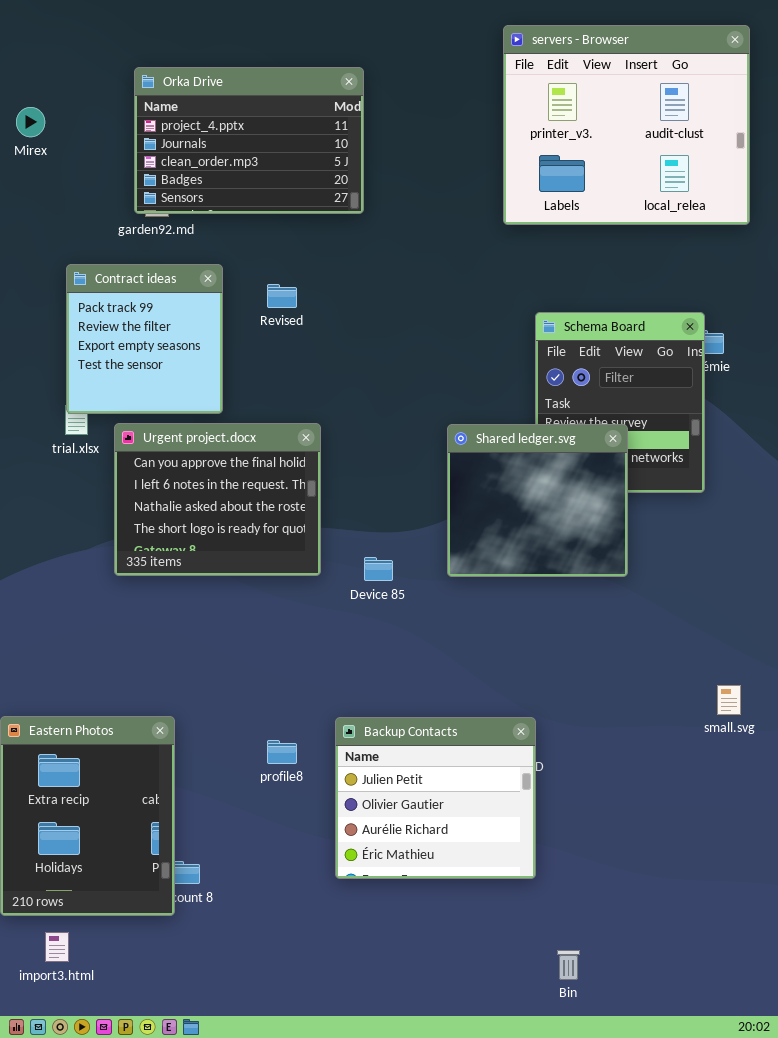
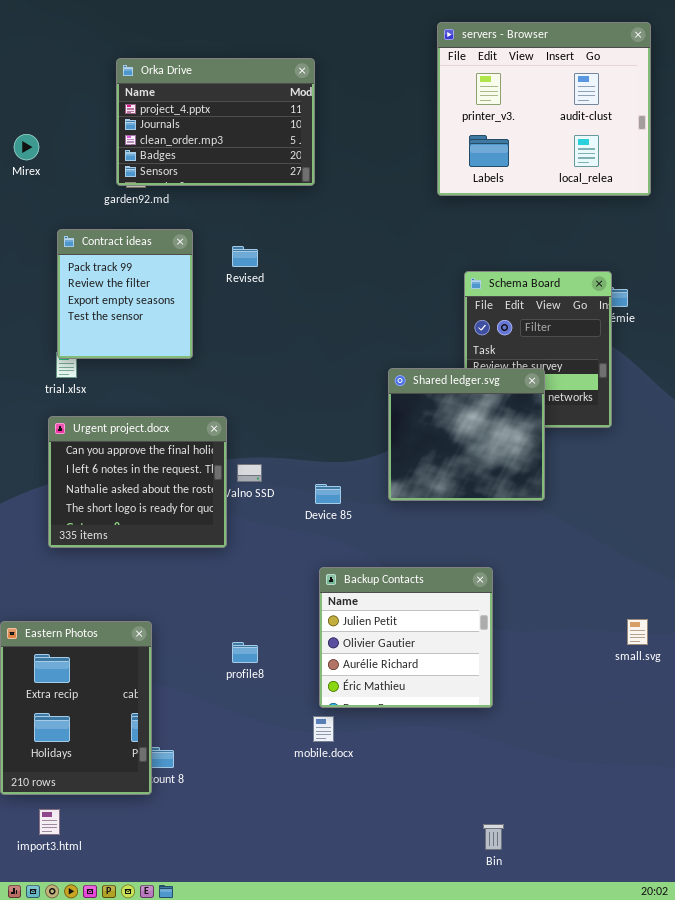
Mirex: [16,107,45,137] -> [14,134,39,160], moved
Urgent project.docx: [114,423,321,576] -> [48,416,227,548], moved
small.svg: [717,685,741,715] -> [627,619,648,645], moved
Backup Contacts: [335,717,536,879] -> [319,567,493,708], moved

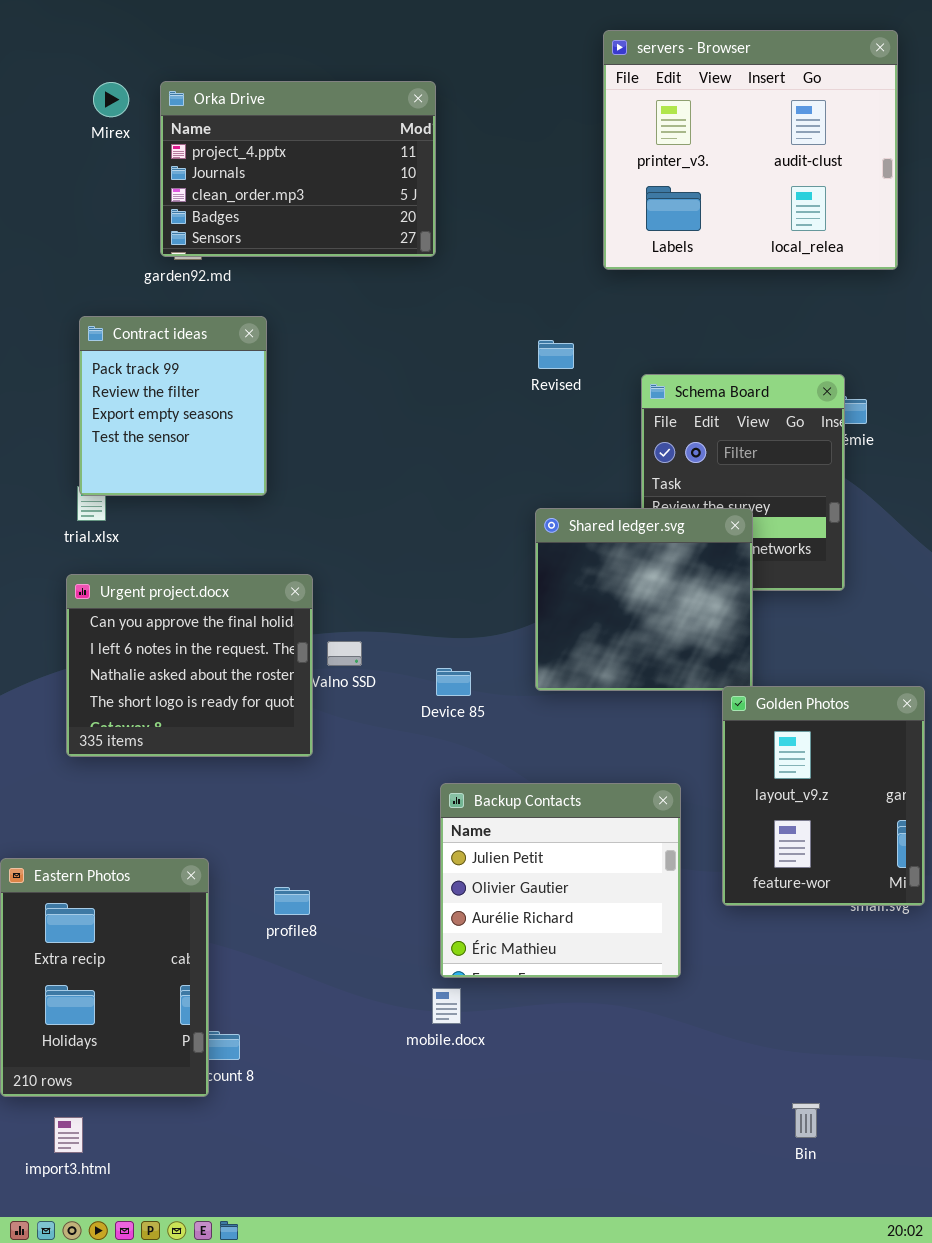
Mirex: [14,134,39,160] -> [93,82,129,117], moved
Revised: [232,246,258,267] -> [538,340,574,369], moved
Golden Photos: none -> [722,686,925,906], opened
profile8: [232,642,258,663] -> [274,887,310,915], moved
Bin: [483,824,504,850] -> [792,1103,820,1138], moved

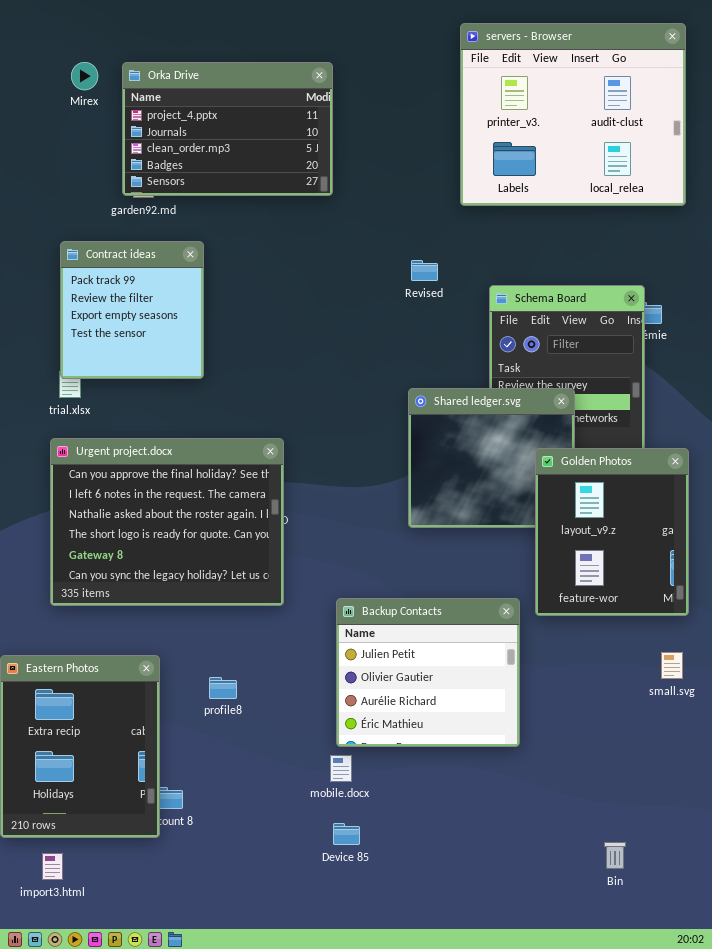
Urgent project.docx: [66,574,313,757] -> [50,438,284,606], resized
Device 85: [436,668,471,696] -> [333,823,360,845], moved
Golden Photos: [722,686,925,906] -> [535,448,689,616], moved

